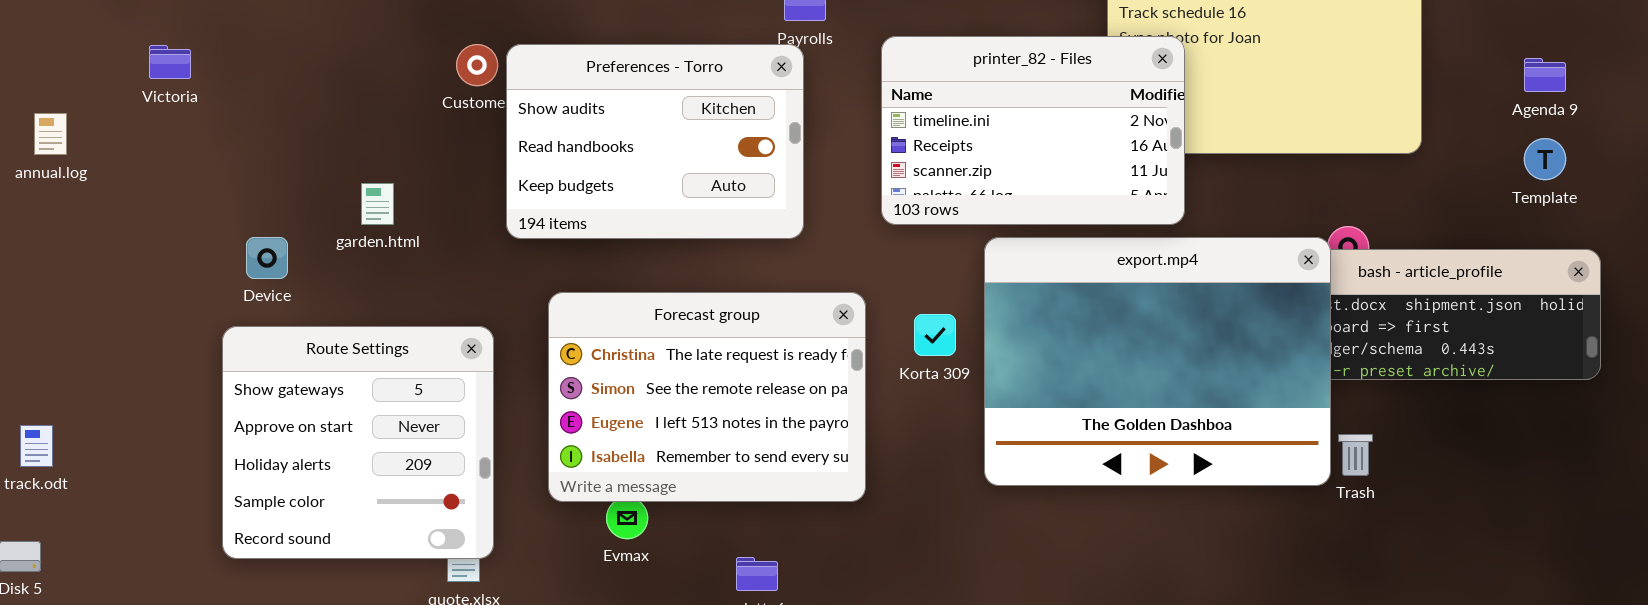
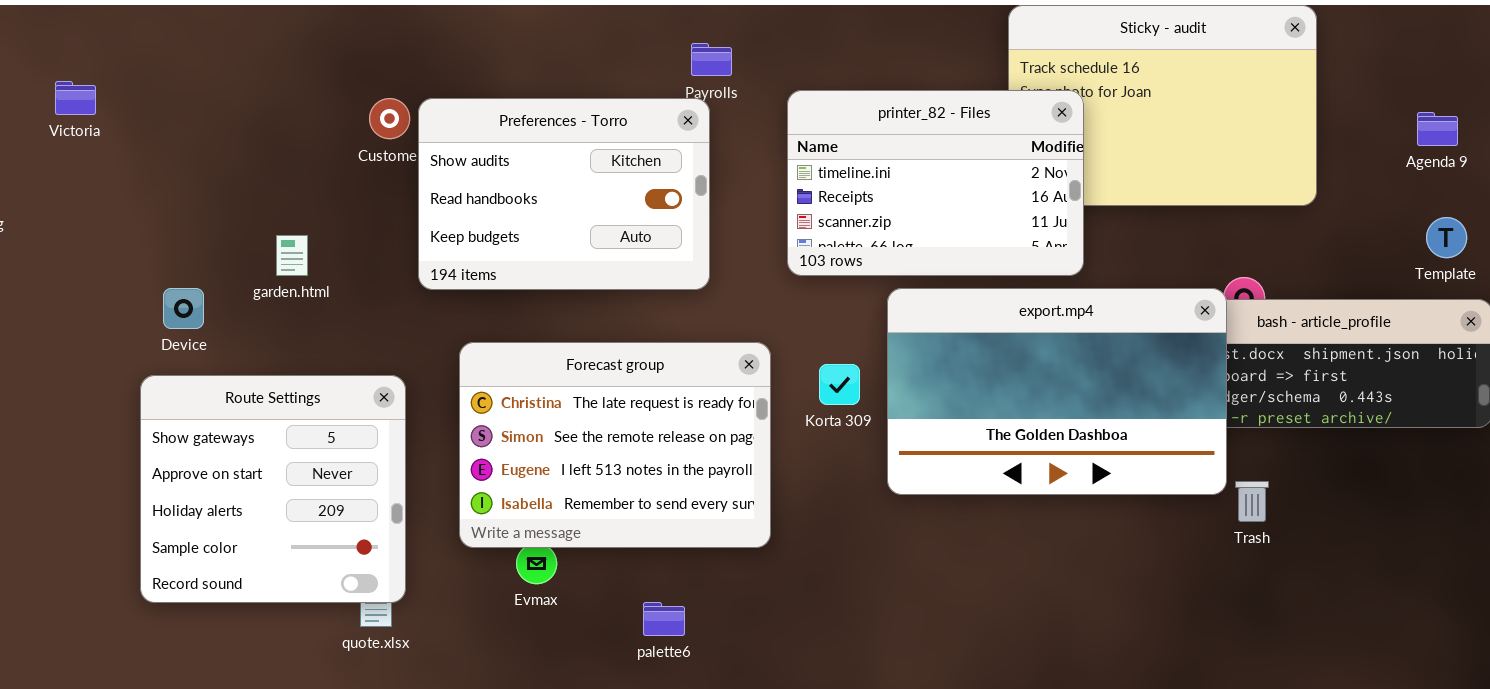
Victoria: [149,45,191,79] -> [55,81,96,115], moved
Template: [1524,138,1566,180] -> [1426,217,1467,258], moved
export.mp4: [984,237,1331,486] -> [887,288,1227,495], resized

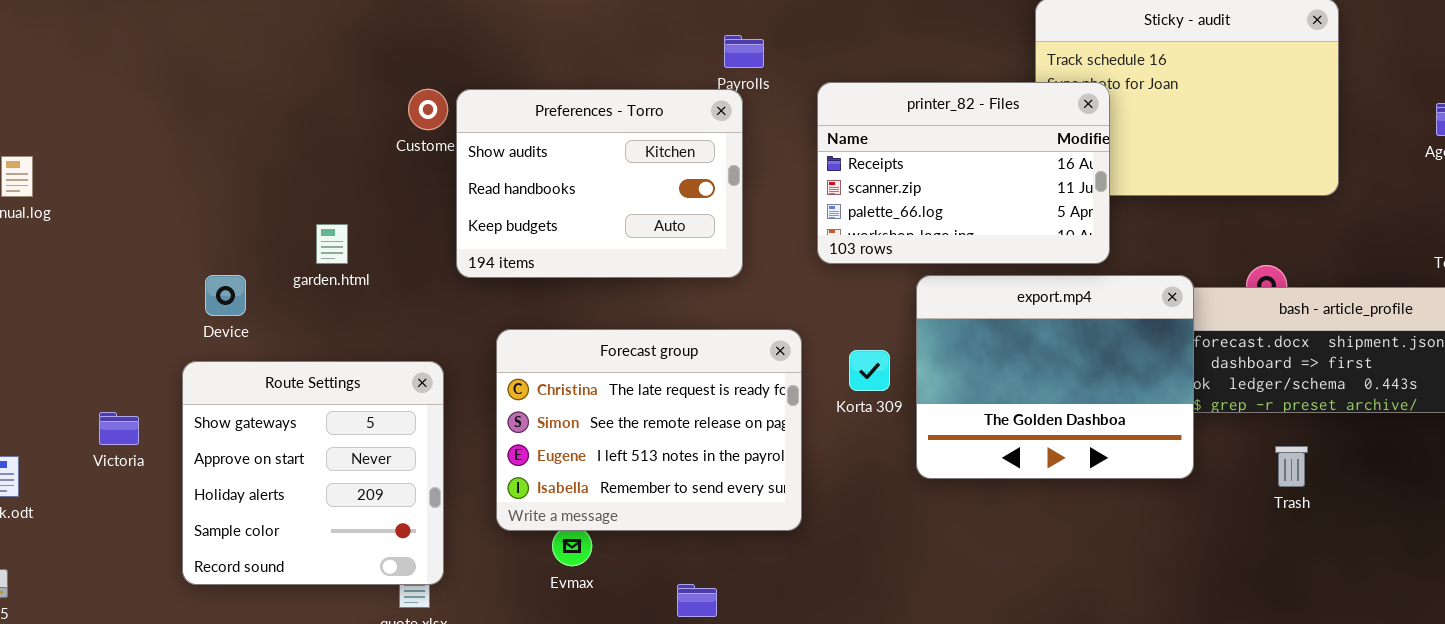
Victoria: [55,81,96,115] -> [99,412,139,445], moved
printer_82 - Files: [787,90,1084,276] -> [817,82,1110,264], scrolled down 1 row
export.mp4: [887,288,1227,495] -> [916,275,1194,479], resized
Trash: [1235,481,1269,522] -> [1275,446,1308,487], moved

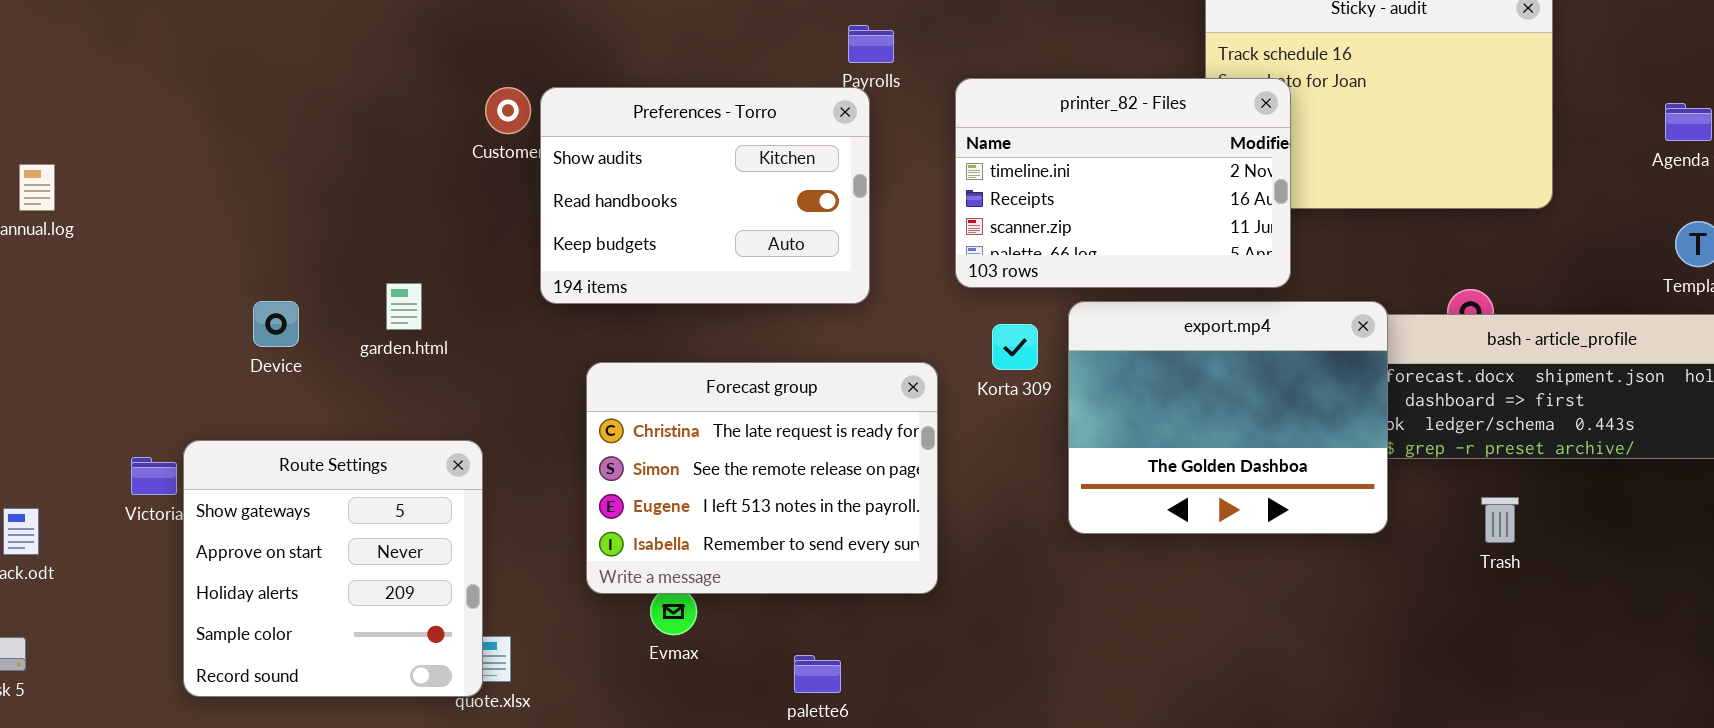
printer_82 - Files: [817,82,1110,264] -> [955,78,1291,288], scrolled up 1 row
garden.html: [316,224,348,264] -> [386,283,422,330], moved
Korta 309: [849,350,890,391] -> [992,324,1038,370], moved
Route Settings: [182,361,444,585] -> [183,440,483,697], moved

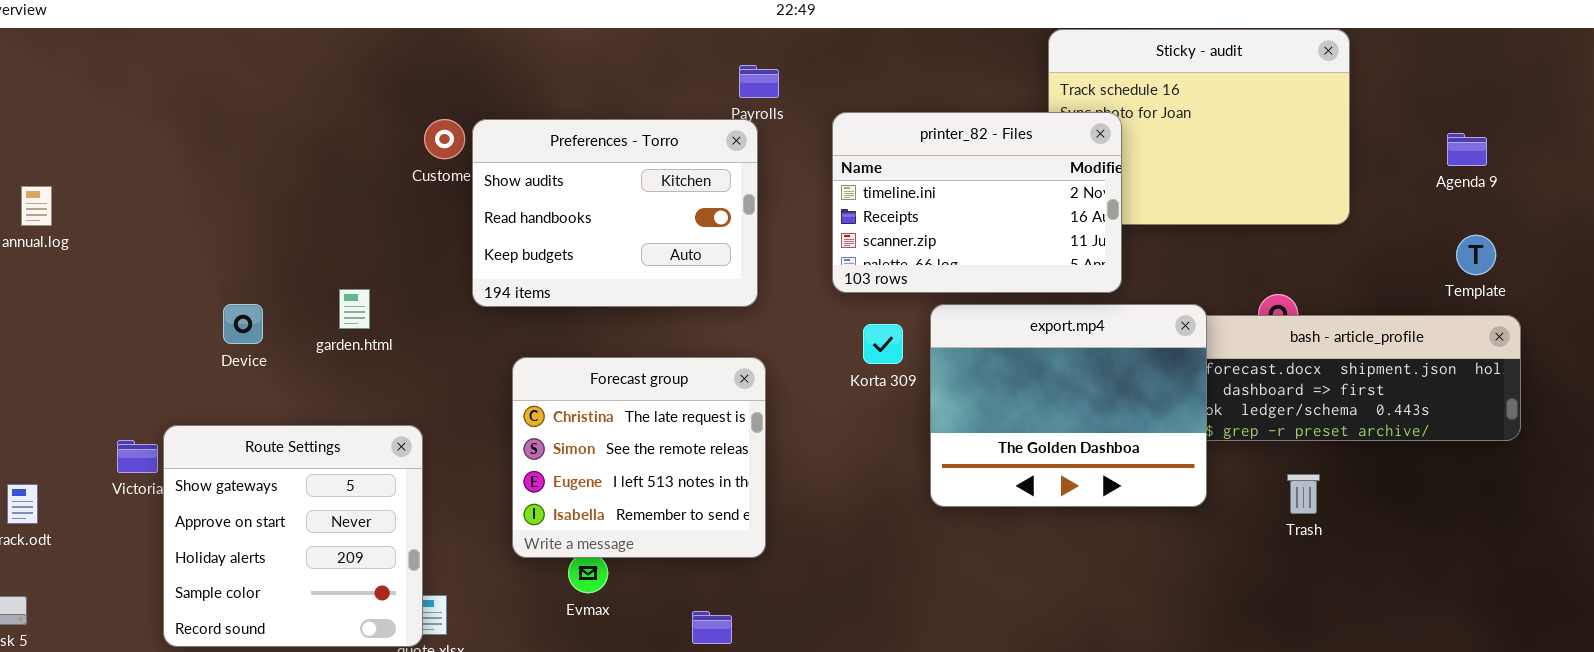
Forecast group: [586,362,938,594] -> [512,357,766,558], resized

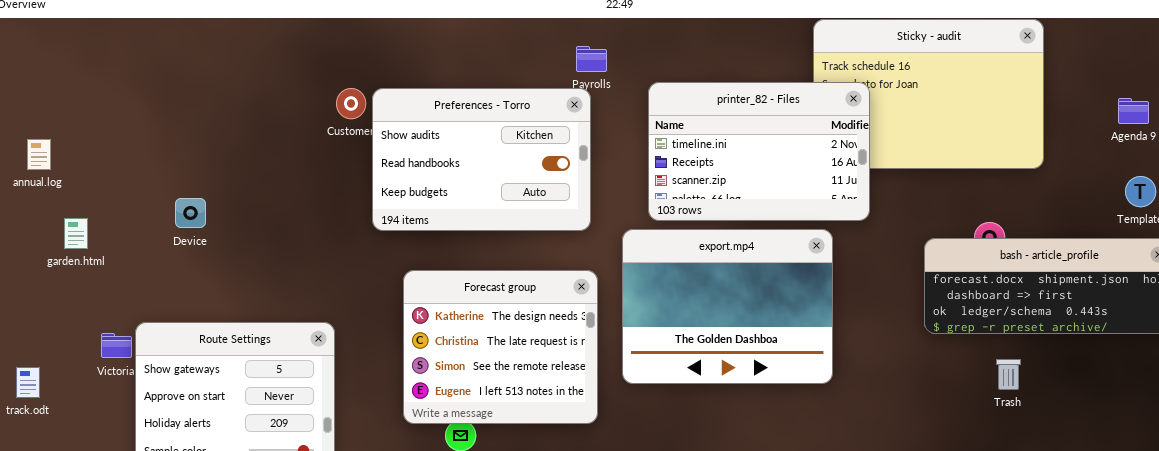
garden.html: [339,289,370,329] -> [64,218,88,249], moved
Device: [223,304,263,344] -> [175,198,206,228], moved
export.mp4: [930,304,1207,507] -> [622,229,833,384], moved
Forecast group: [512,357,766,558] -> [403,270,598,424], scrolled up 1 row

